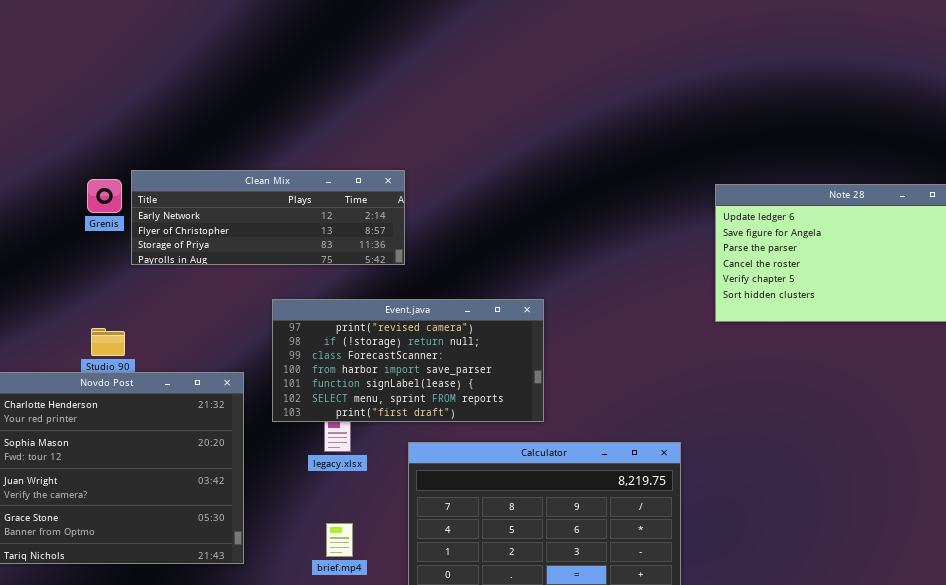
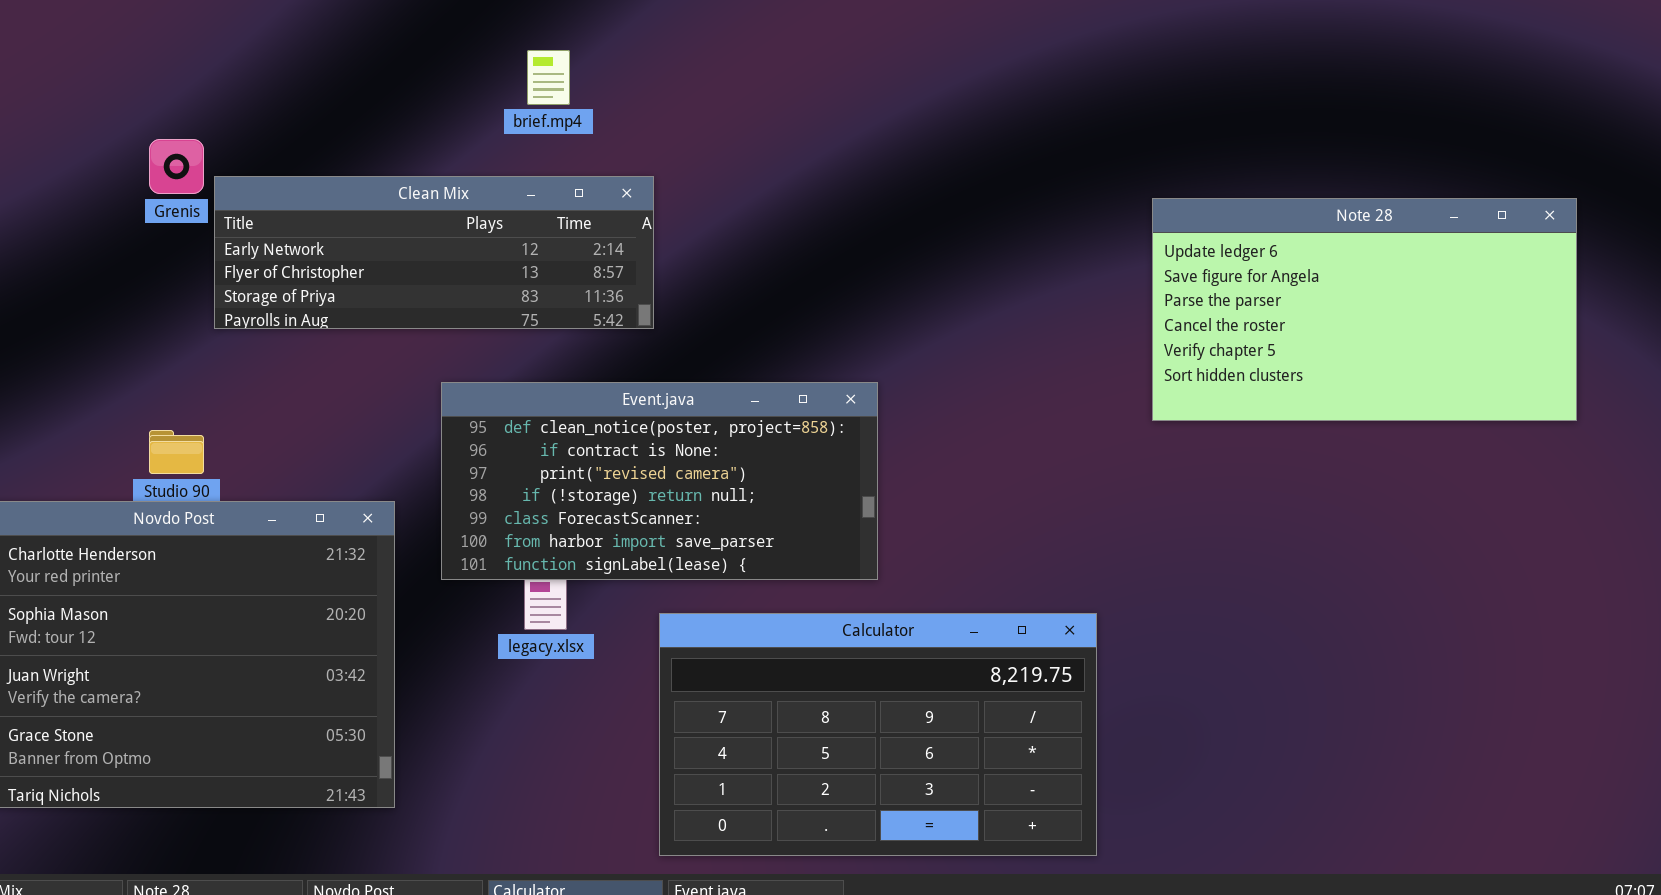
Grenis: [87,179,122,213] -> [149,139,204,194], moved
Event.java: [272,299,544,422] -> [441,382,878,580], scrolled up 2 rows
brief.mp4: [326,523,353,557] -> [527,50,570,105], moved

